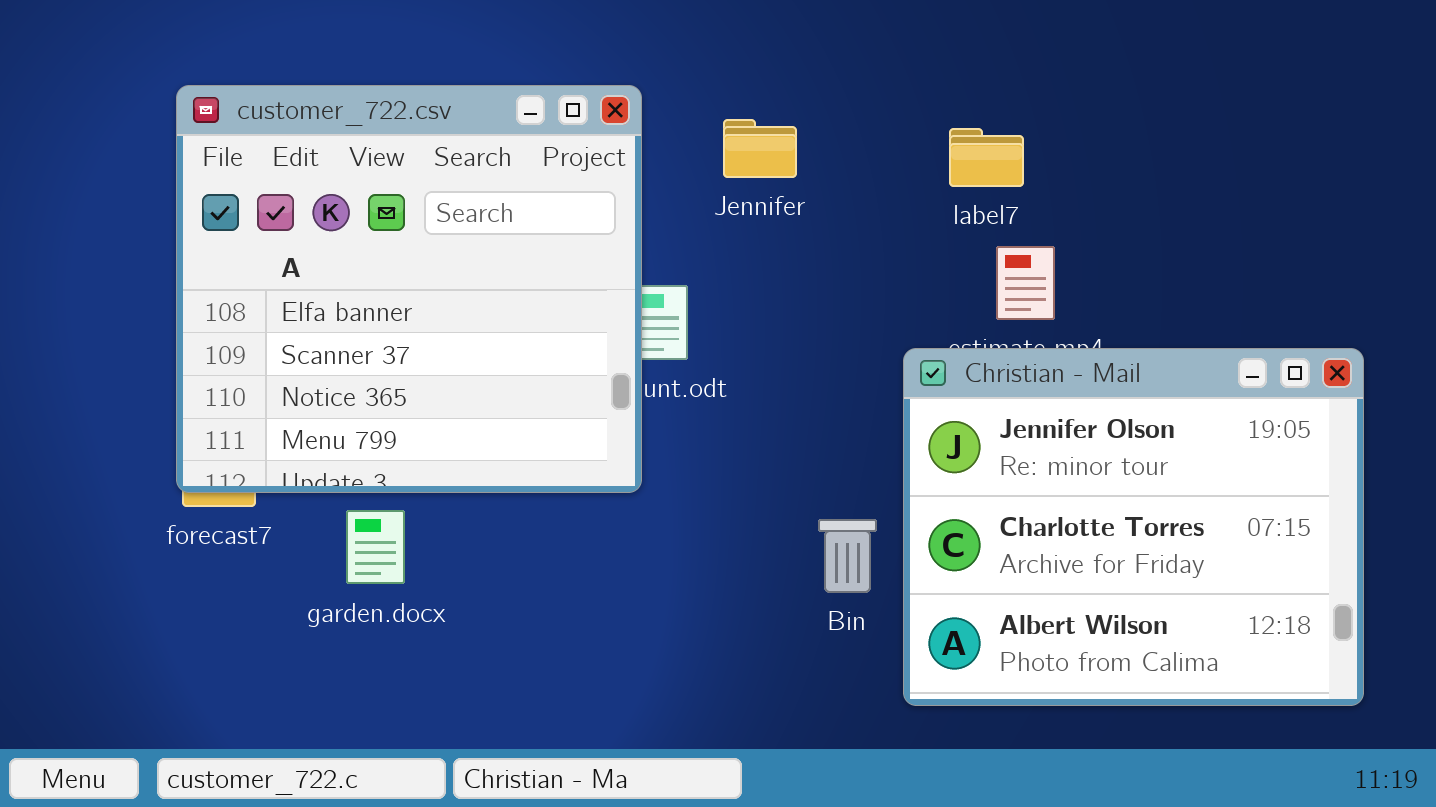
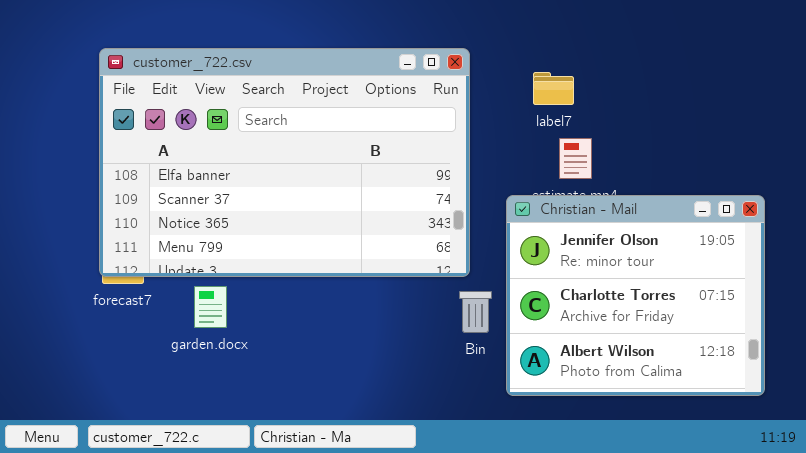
customer_722.csv: [176,85,642,493] -> [99,48,470,277], resized

